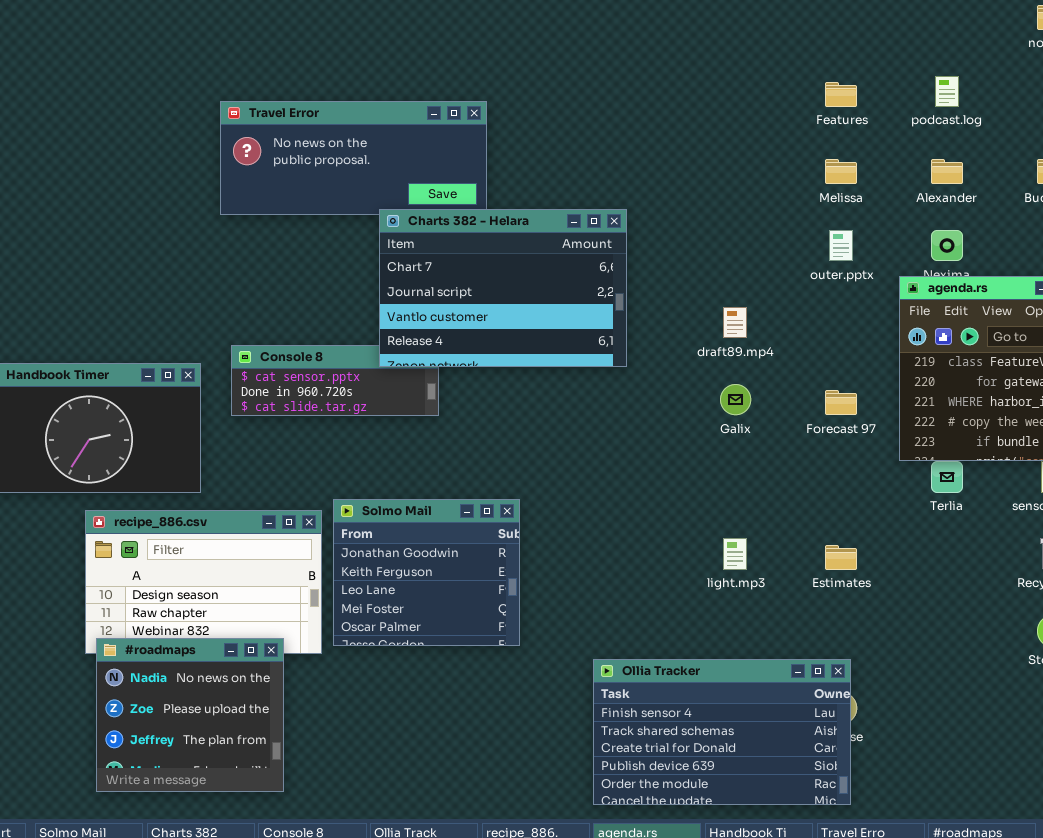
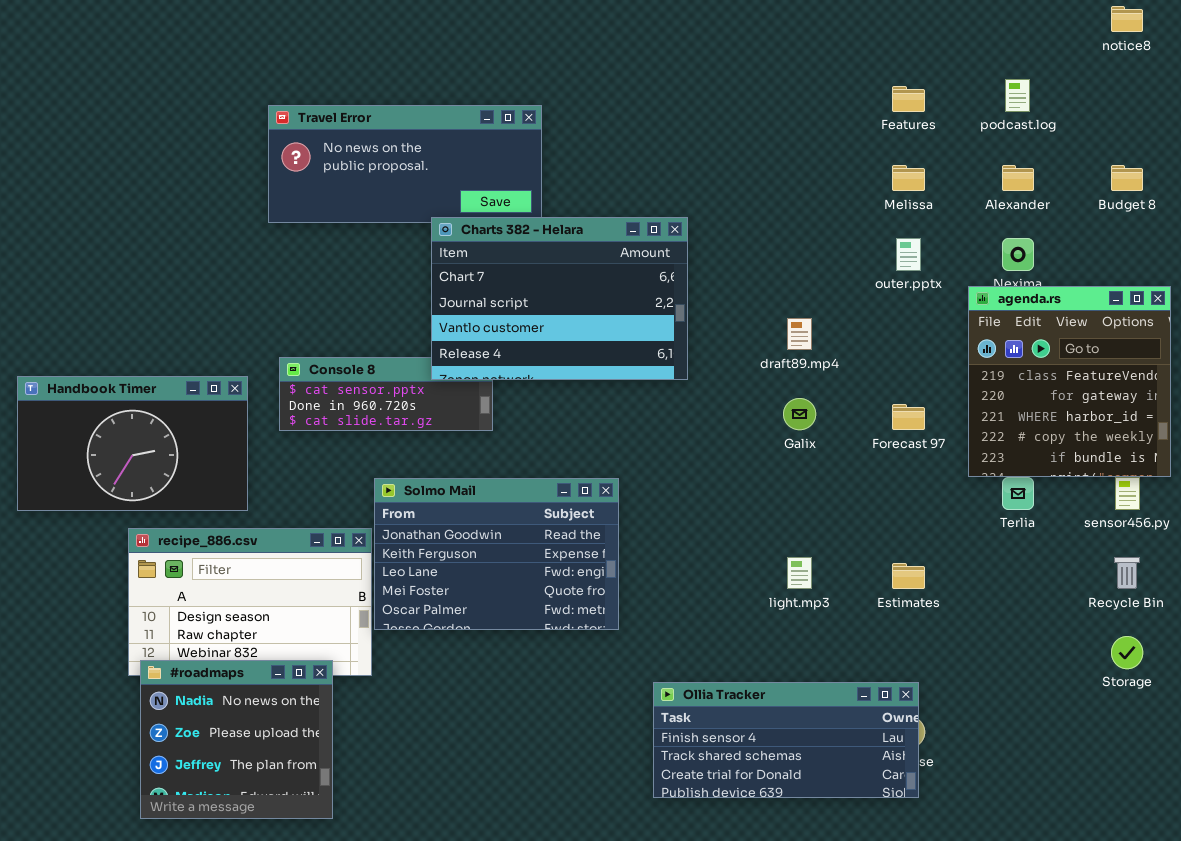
Solmo Mail: [333,499,520,646] -> [374,478,619,630], moved, resized
Ollia Tracker: [593,659,851,805] -> [653,682,919,798], resized

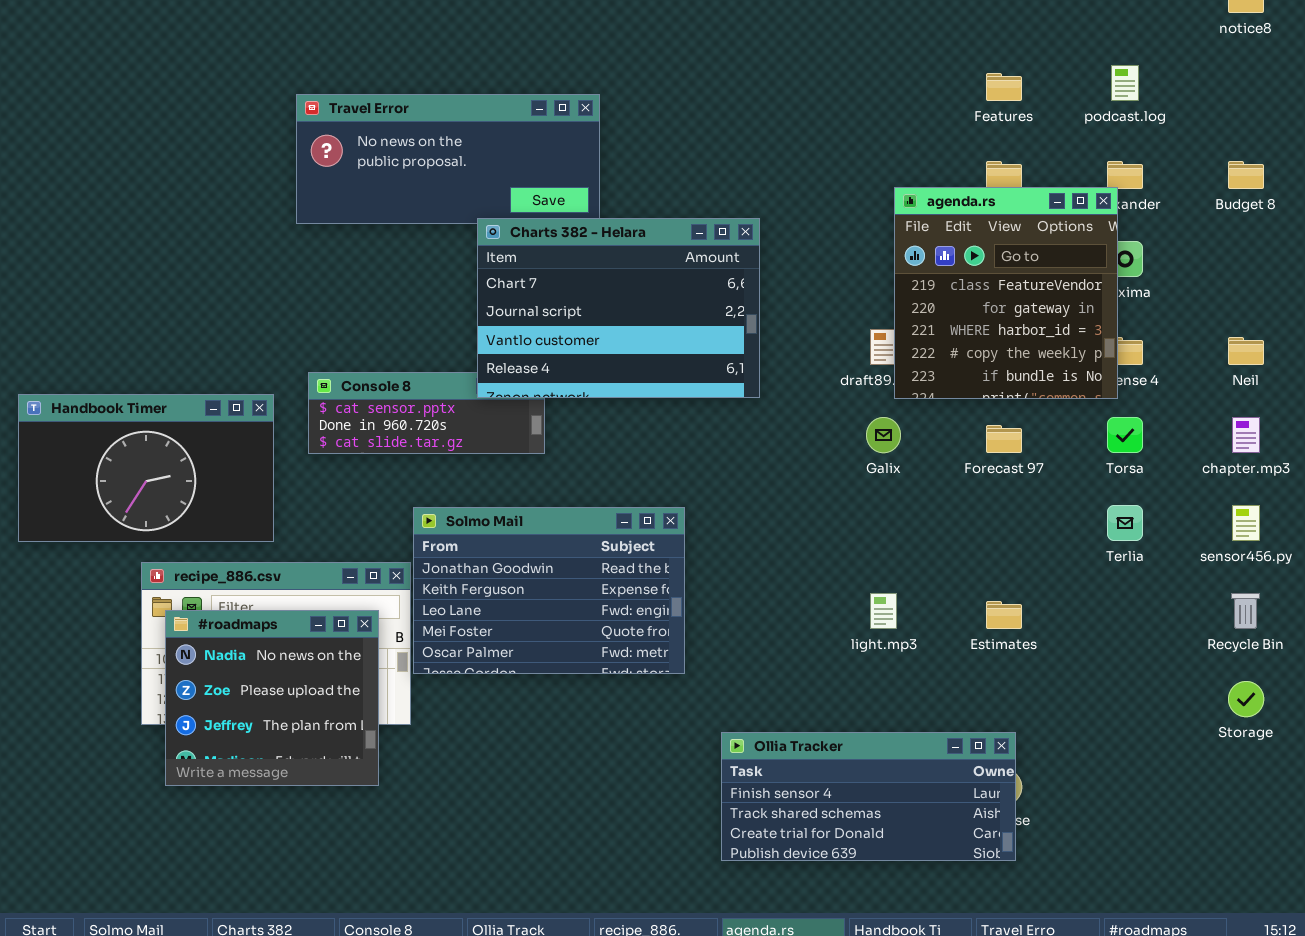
agenda.rs: [968,286,1171,477] -> [894,187,1118,399], moved
#roadmaps: [140,660,333,819] -> [165,610,379,786], moved

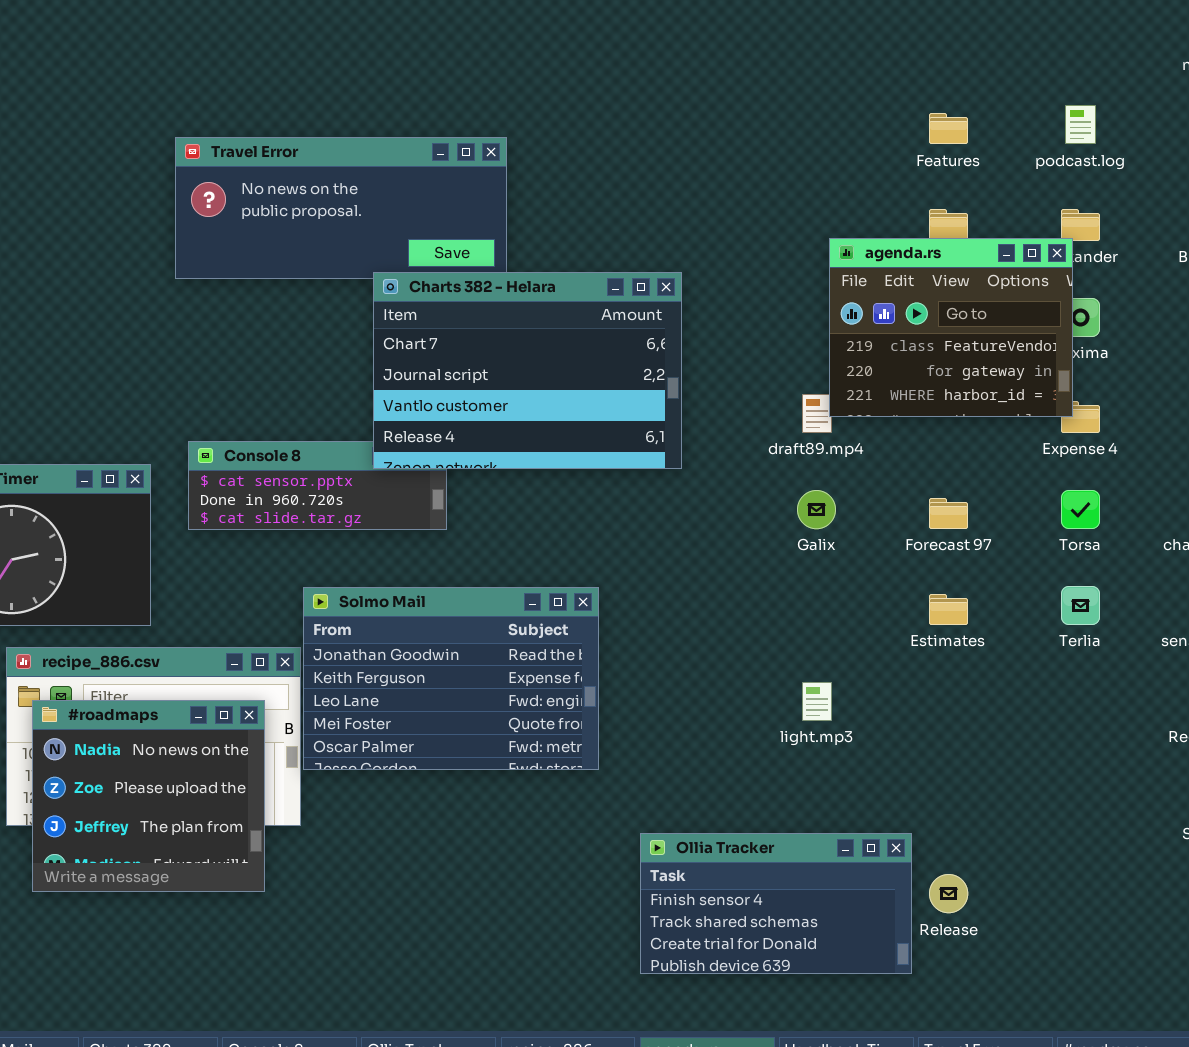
agenda.rs: [894,187,1118,399] -> [829,238,1073,417], resized
Estimates: [986,601,1022,629] -> [929,594,968,625], moved
Ollia Tracker: [721,732,1016,861] -> [640,833,912,974], resized

